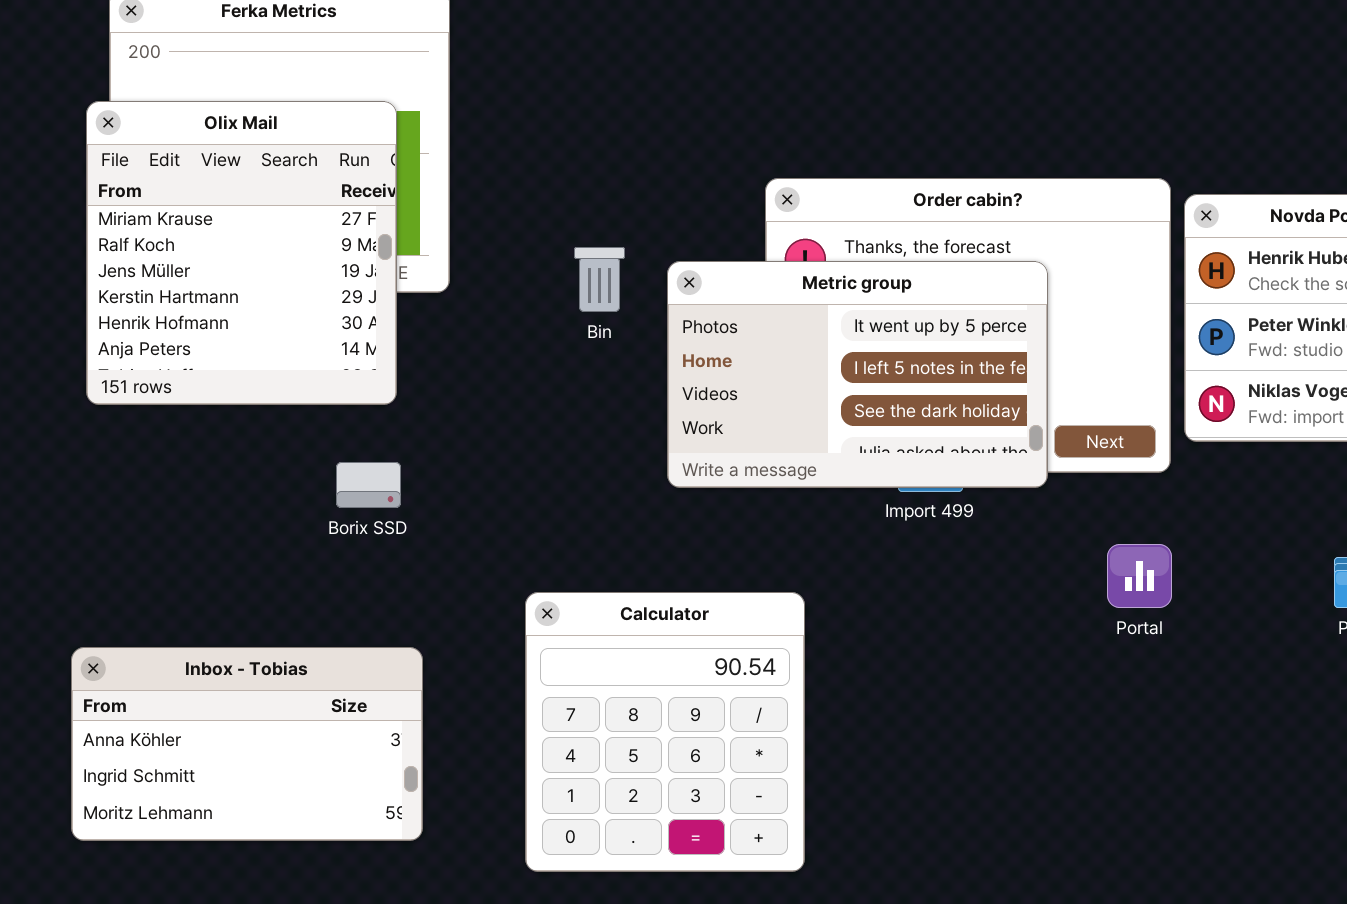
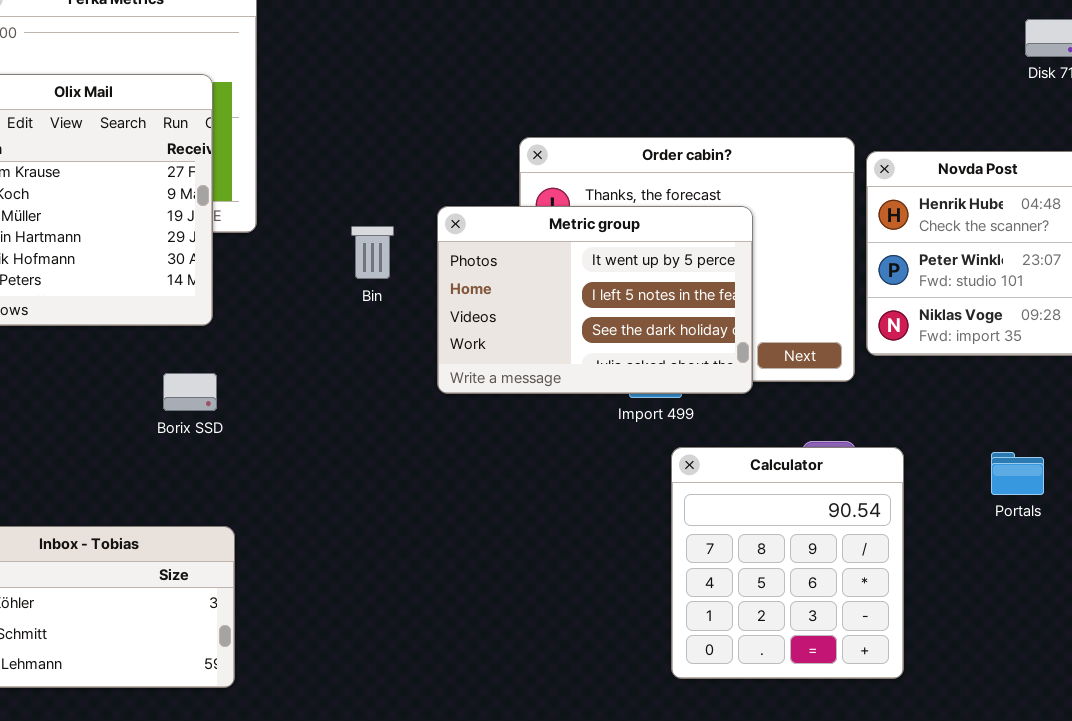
Bin: [574,247,625,312] -> [351,226,394,279], moved
Calculator: [525,592,805,872] -> [671,447,904,679], moved

